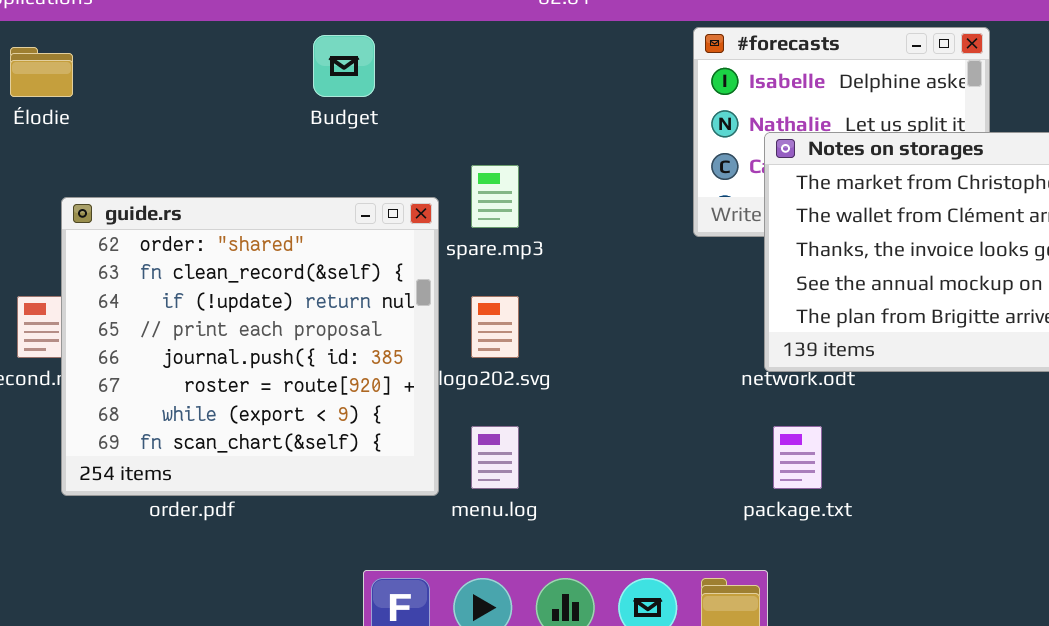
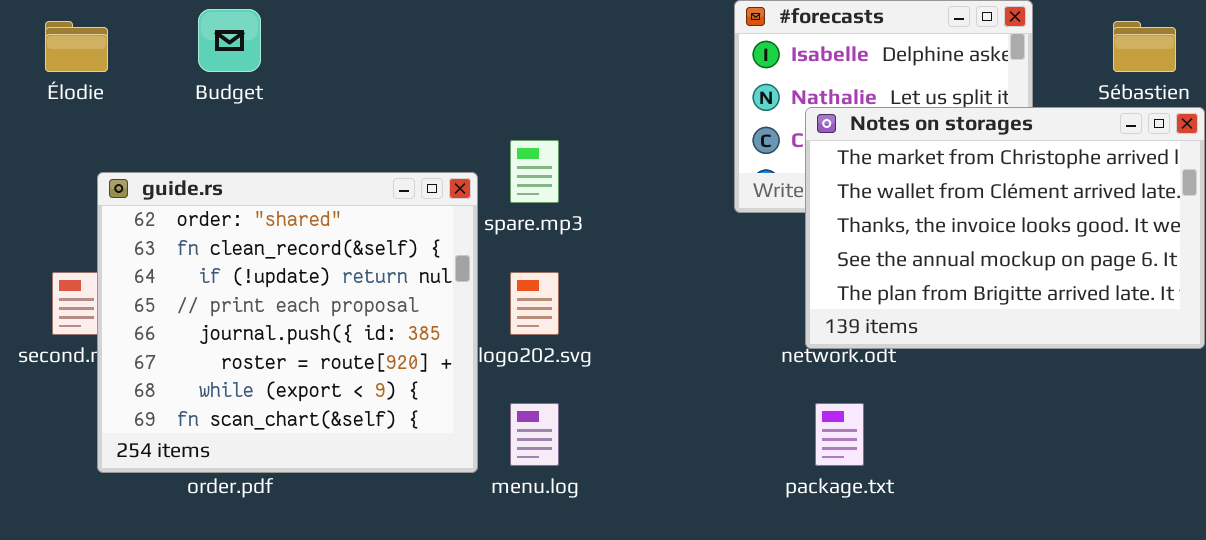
Budget: [313,35,375,97] -> [198,9,261,72], moved

